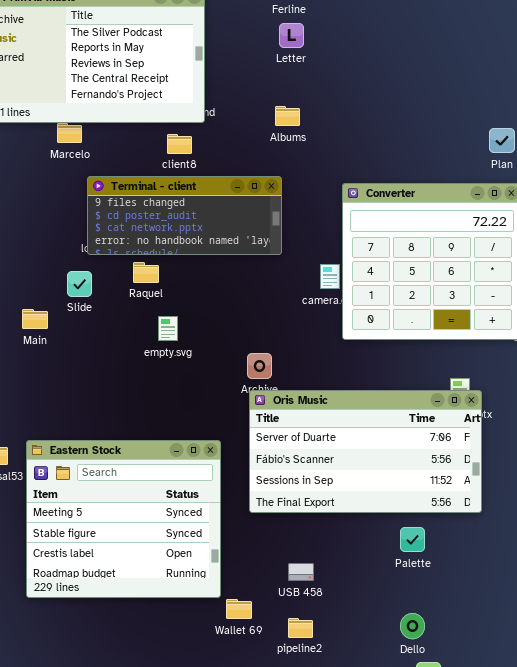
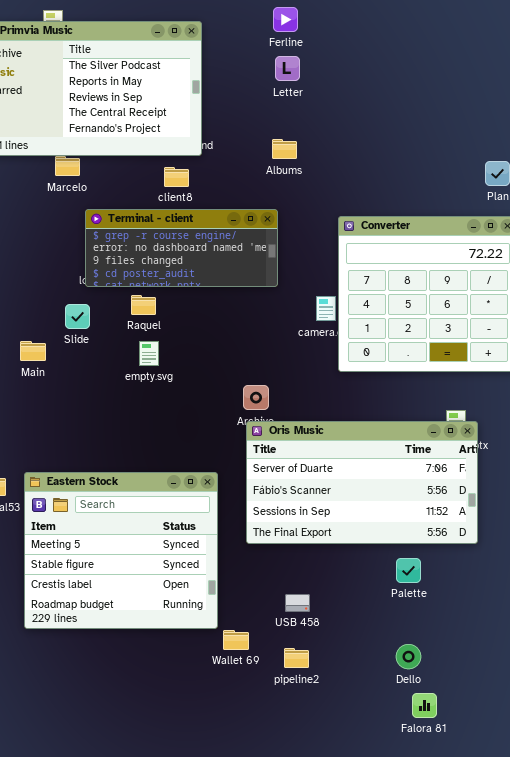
Terminal - client: [87,176,282,255] -> [85,209,278,287], scrolled up 2 rows
empty.svg: [158,316,178,341] -> [139,341,159,366], moved

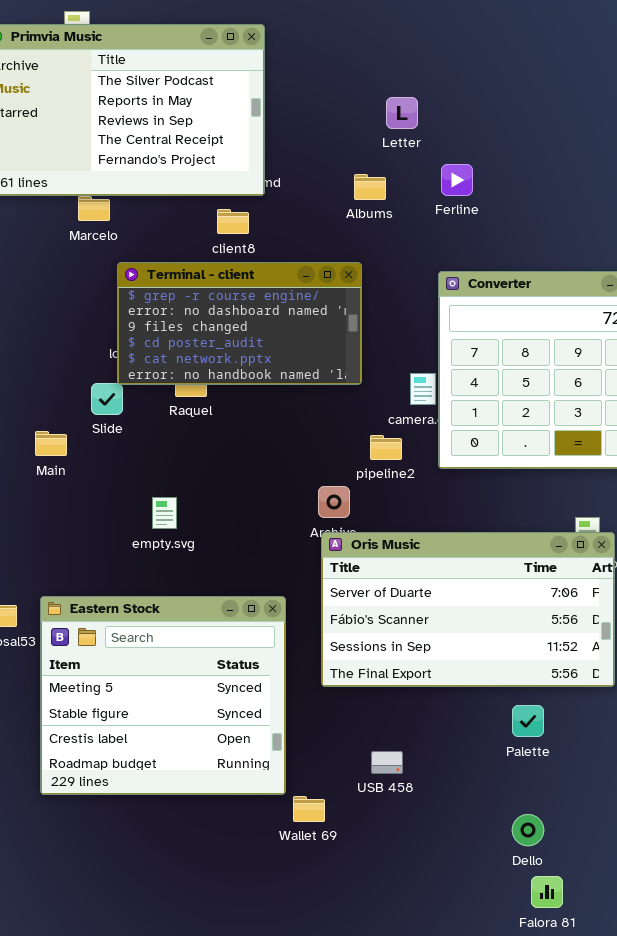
Ferline: [273,7,298,32] -> [441,164,473,196], moved
Letter: [275,56,300,81] -> [386,97,418,129], moved
Terminal - client: [85,209,278,287] -> [117,262,362,385], resized
empty.svg: [139,341,159,366] -> [152,497,177,529], moved
pipeline2: [284,648,309,668] -> [370,435,402,460], moved

